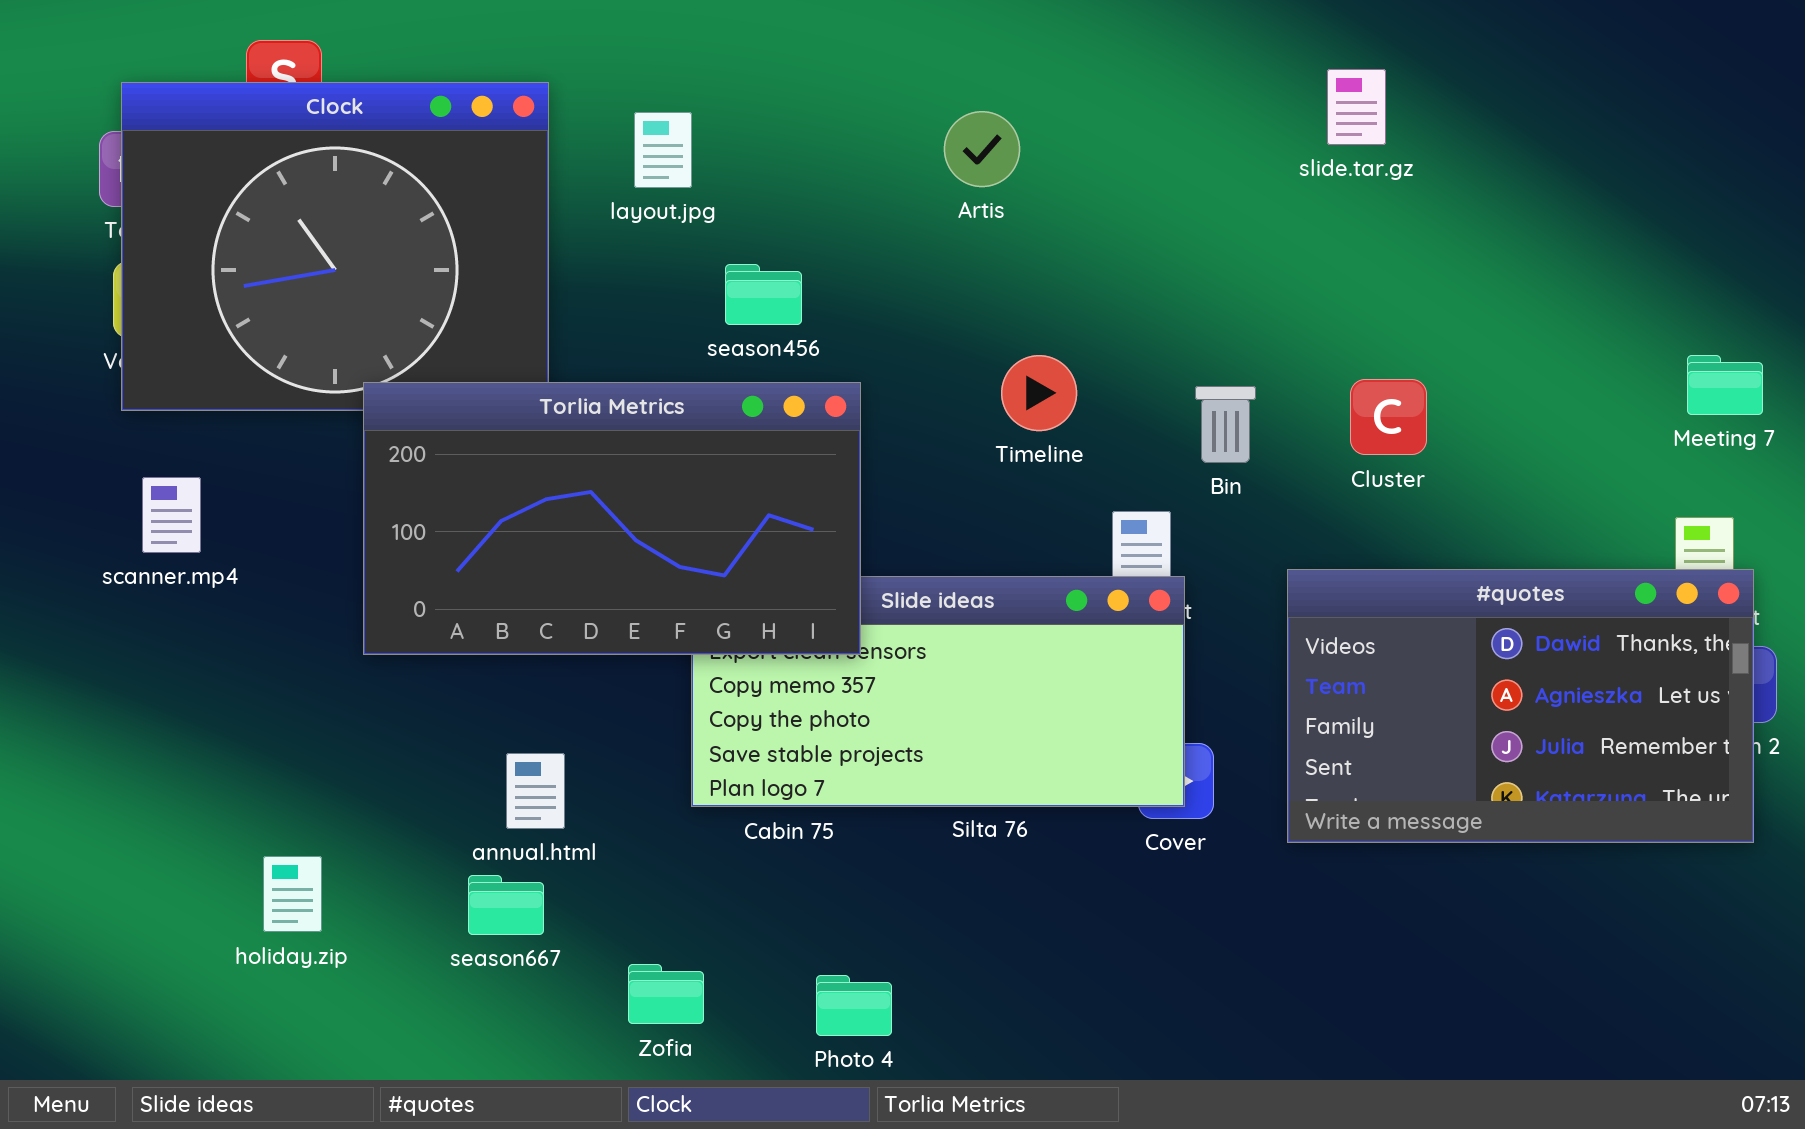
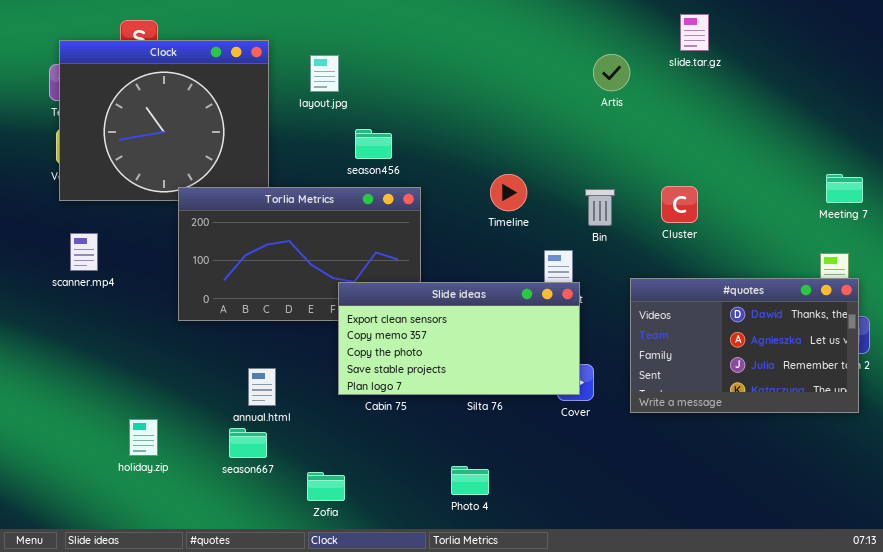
slide.tar.gz: [1327,69,1386,145] -> [680,14,709,51], moved
Artis: [944,111,1020,187] -> [593,54,630,91], moved
Slide ideas: [691,576,1185,807] -> [338,282,580,395], raised
Photo 4: [816,975,892,1036] -> [451,466,489,495], moved

